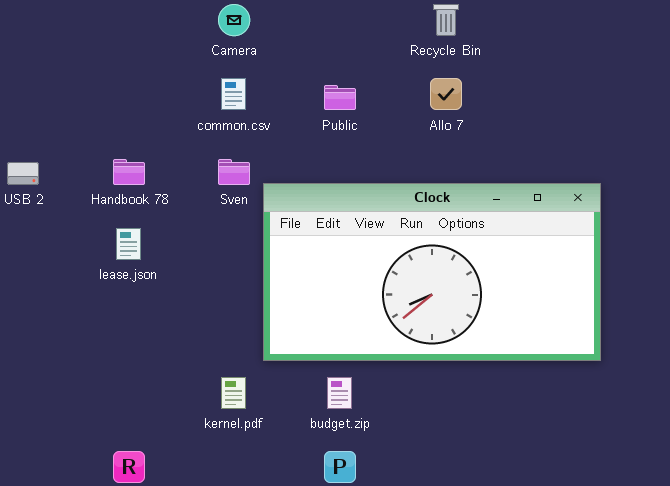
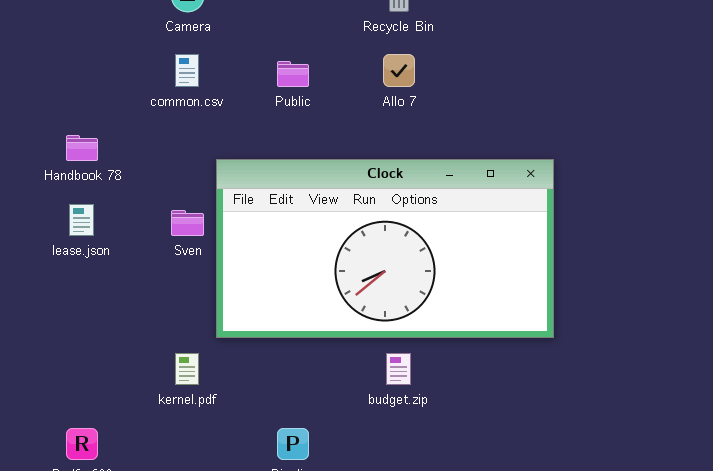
Sven: [218,159,250,185] -> [171,210,204,236], moved
budget.zip: [327,377,352,409] -> [386,353,411,385], moved

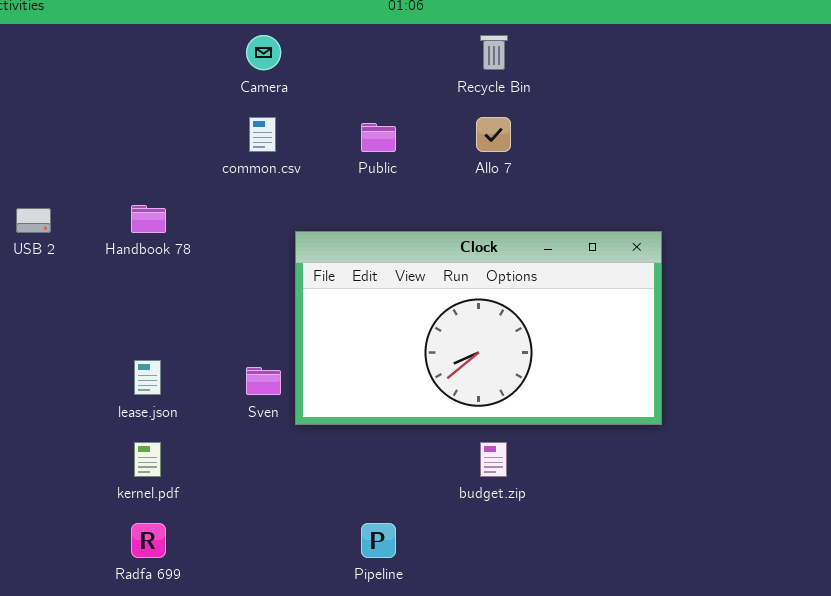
lease.json: [69,204,94,236] -> [134,360,161,395], moved
Sven: [171,210,204,236] -> [246,367,281,395], moved
kernel.pdf: [175,353,199,385] -> [134,442,161,477], moved

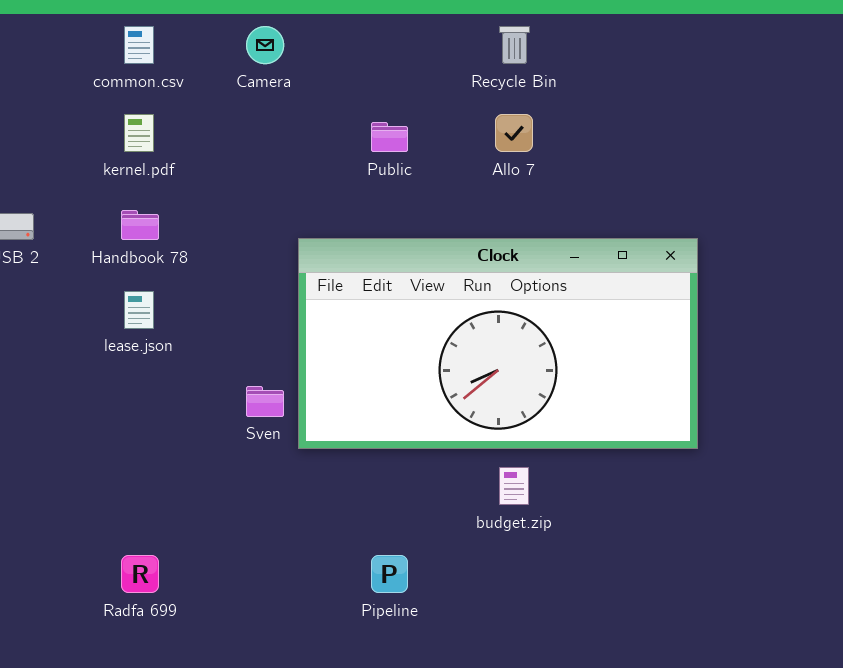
common.csv: [249,117,276,152] -> [124,26,154,64], moved
lease.json: [134,360,161,395] -> [124,291,154,329], moved
kernel.pdf: [134,442,161,477] -> [124,114,154,152], moved

